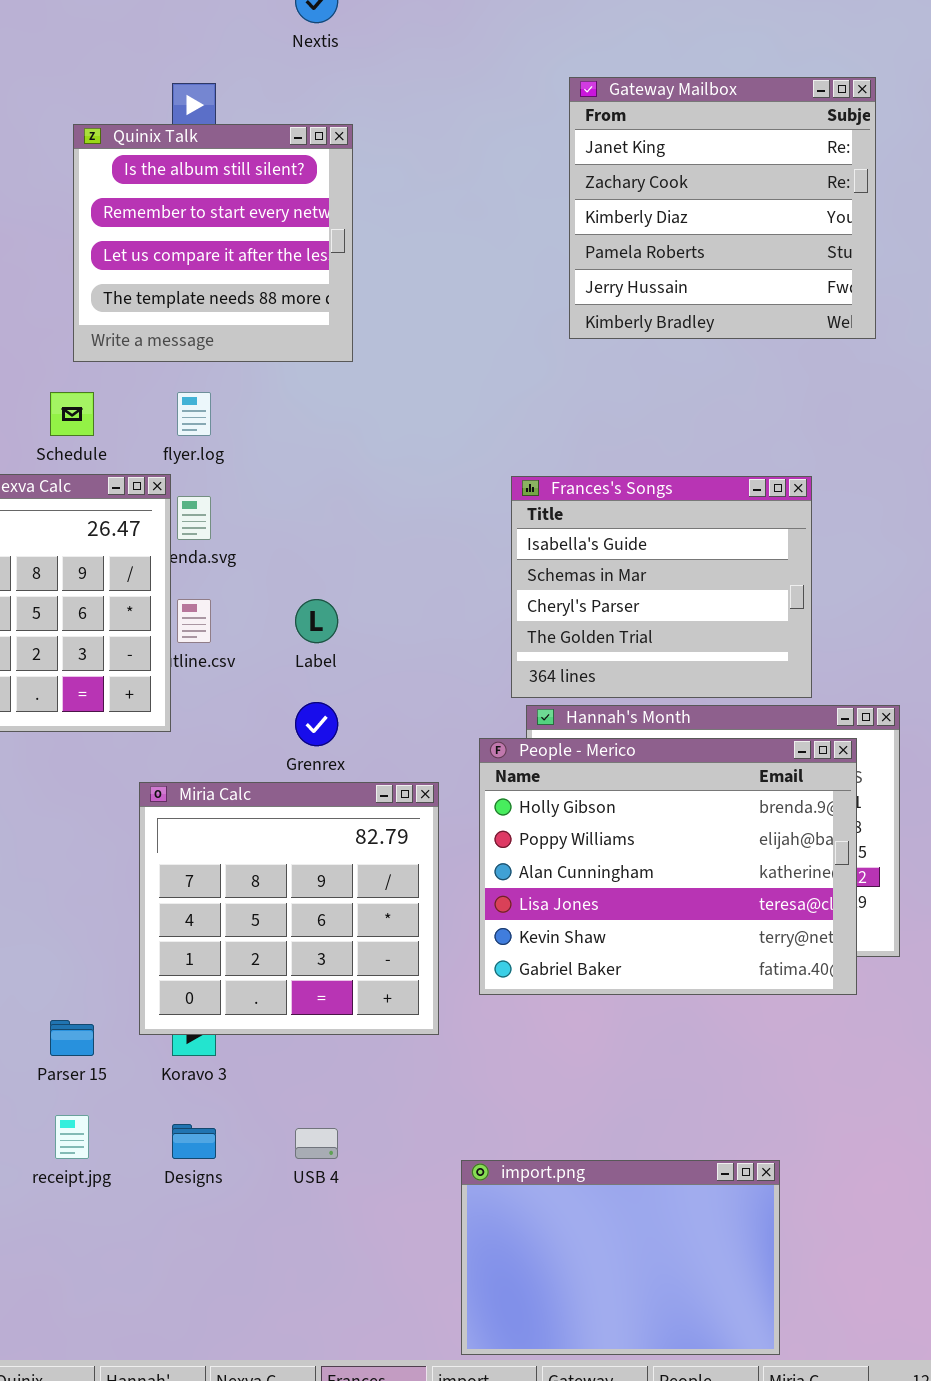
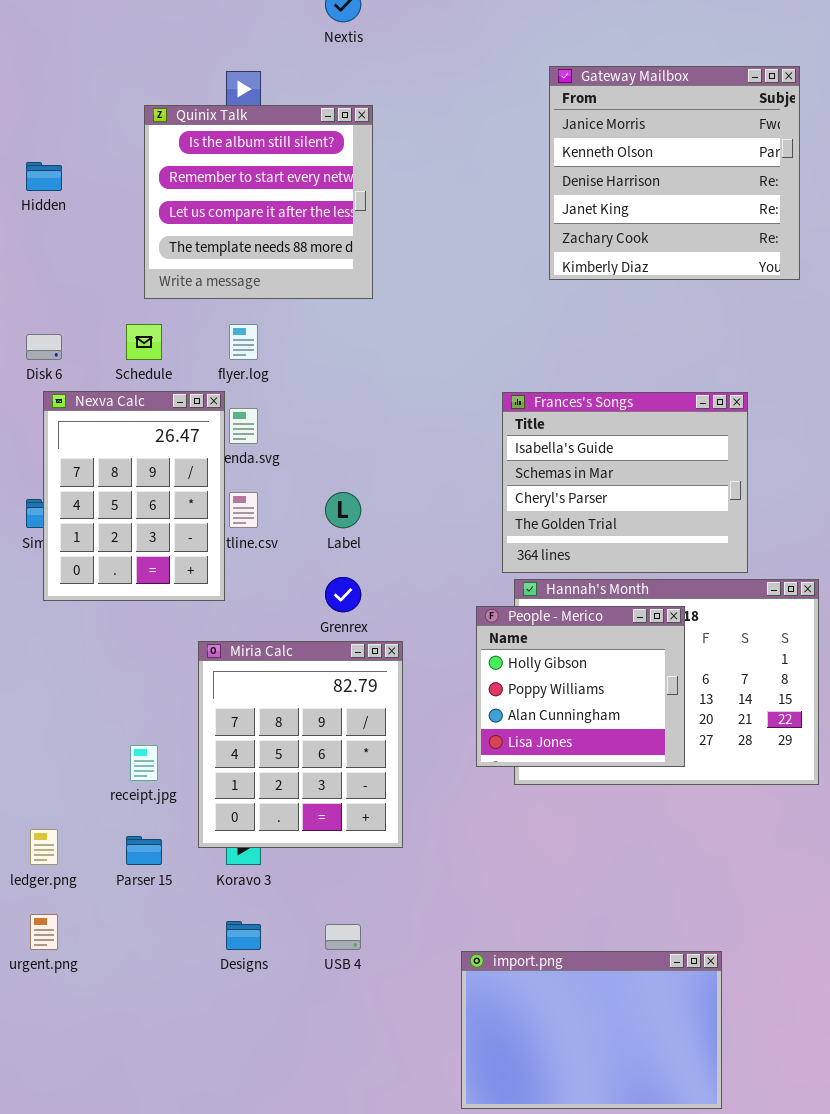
Gateway Mailbox: [569,77,876,339] -> [549,66,800,280], scrolled up 3 rows
People - Merico: [479,738,857,995] -> [476,606,685,767], resized
Miria Calc: [139,782,439,1035] -> [198,641,403,848], resized
receipt.jpg: [55,1115,89,1159] -> [130,745,158,781], moved

